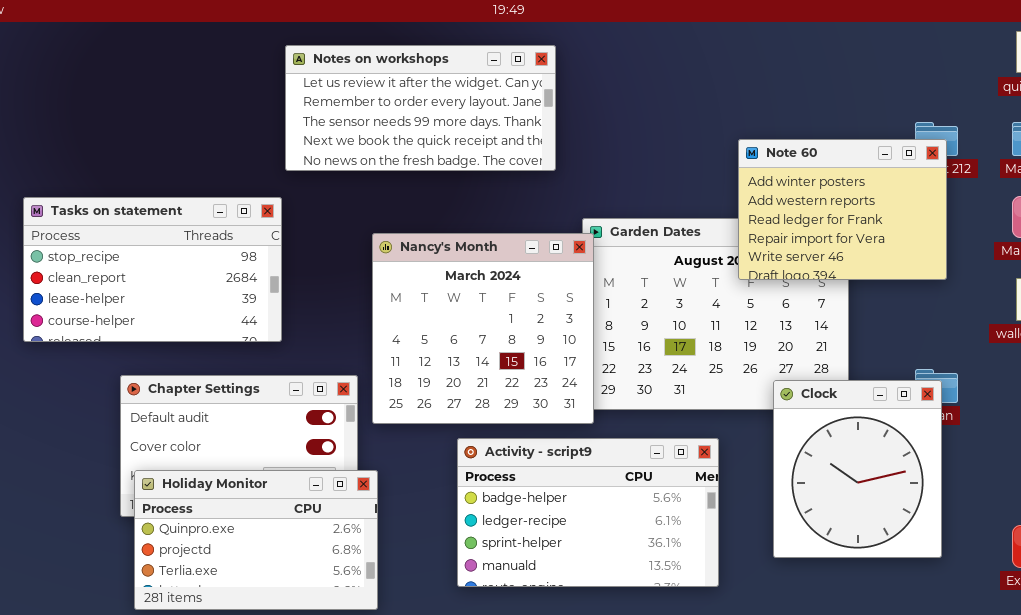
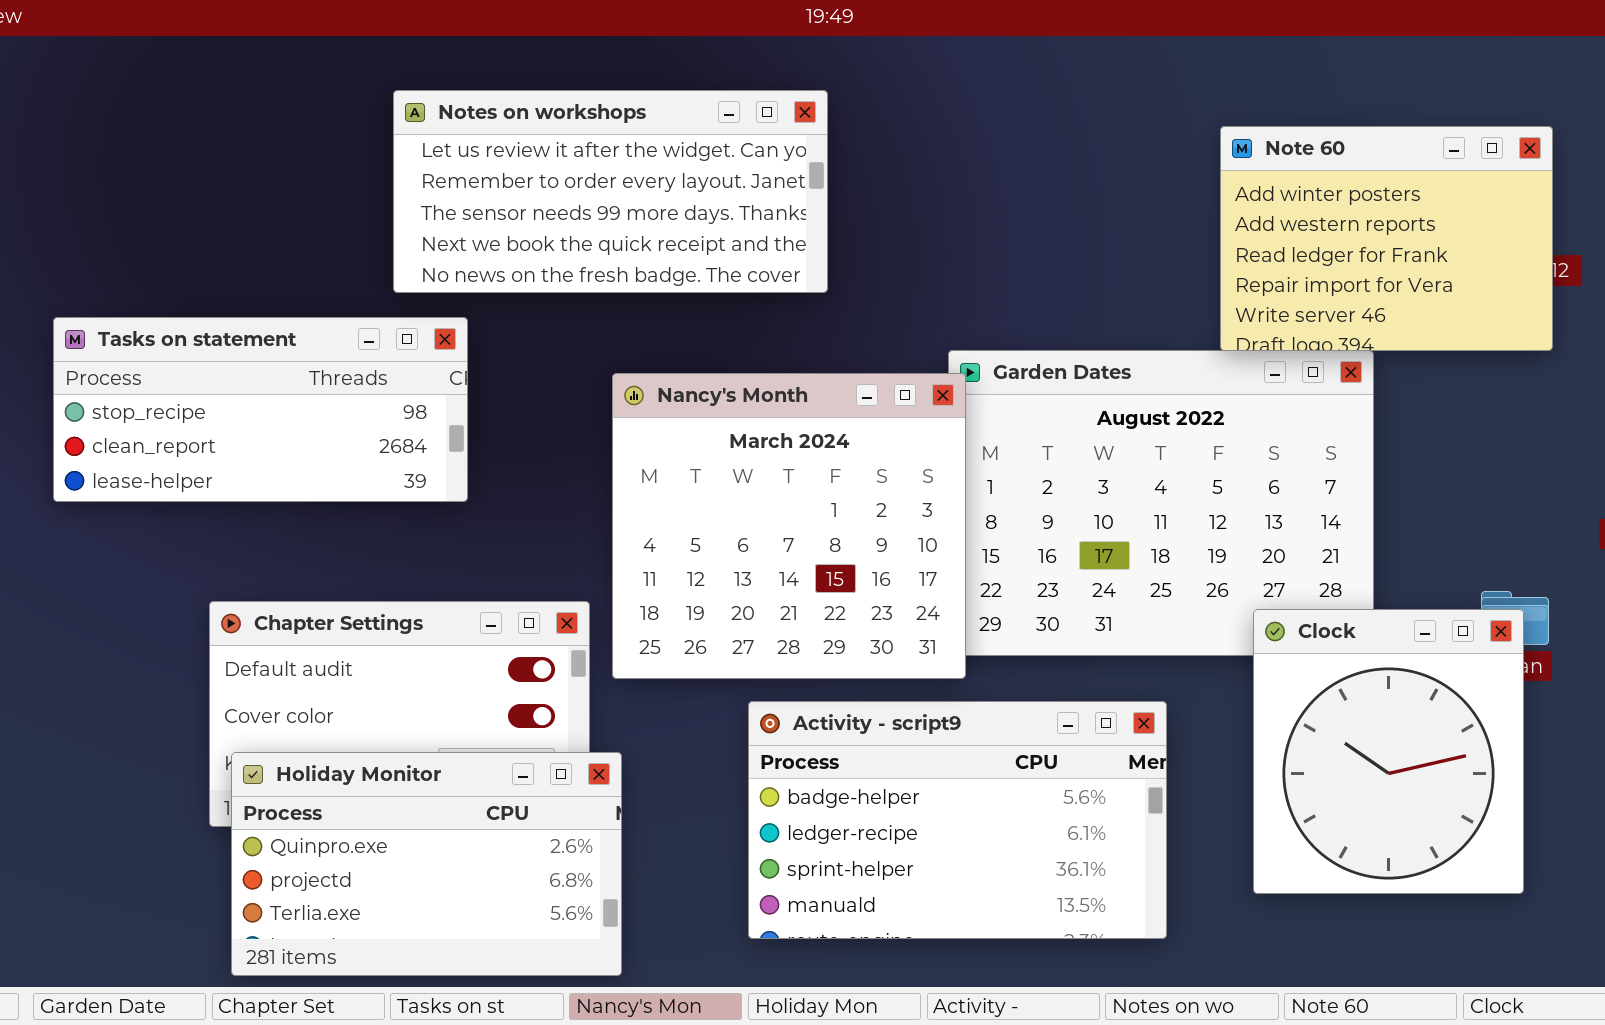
Notes on workshops: [285,45,556,171] -> [393,90,828,293], moved
Note 60: [738,139,947,280] -> [1220,126,1553,351], moved
Tasks on statement: [23,197,282,342] -> [53,317,468,502], resized

